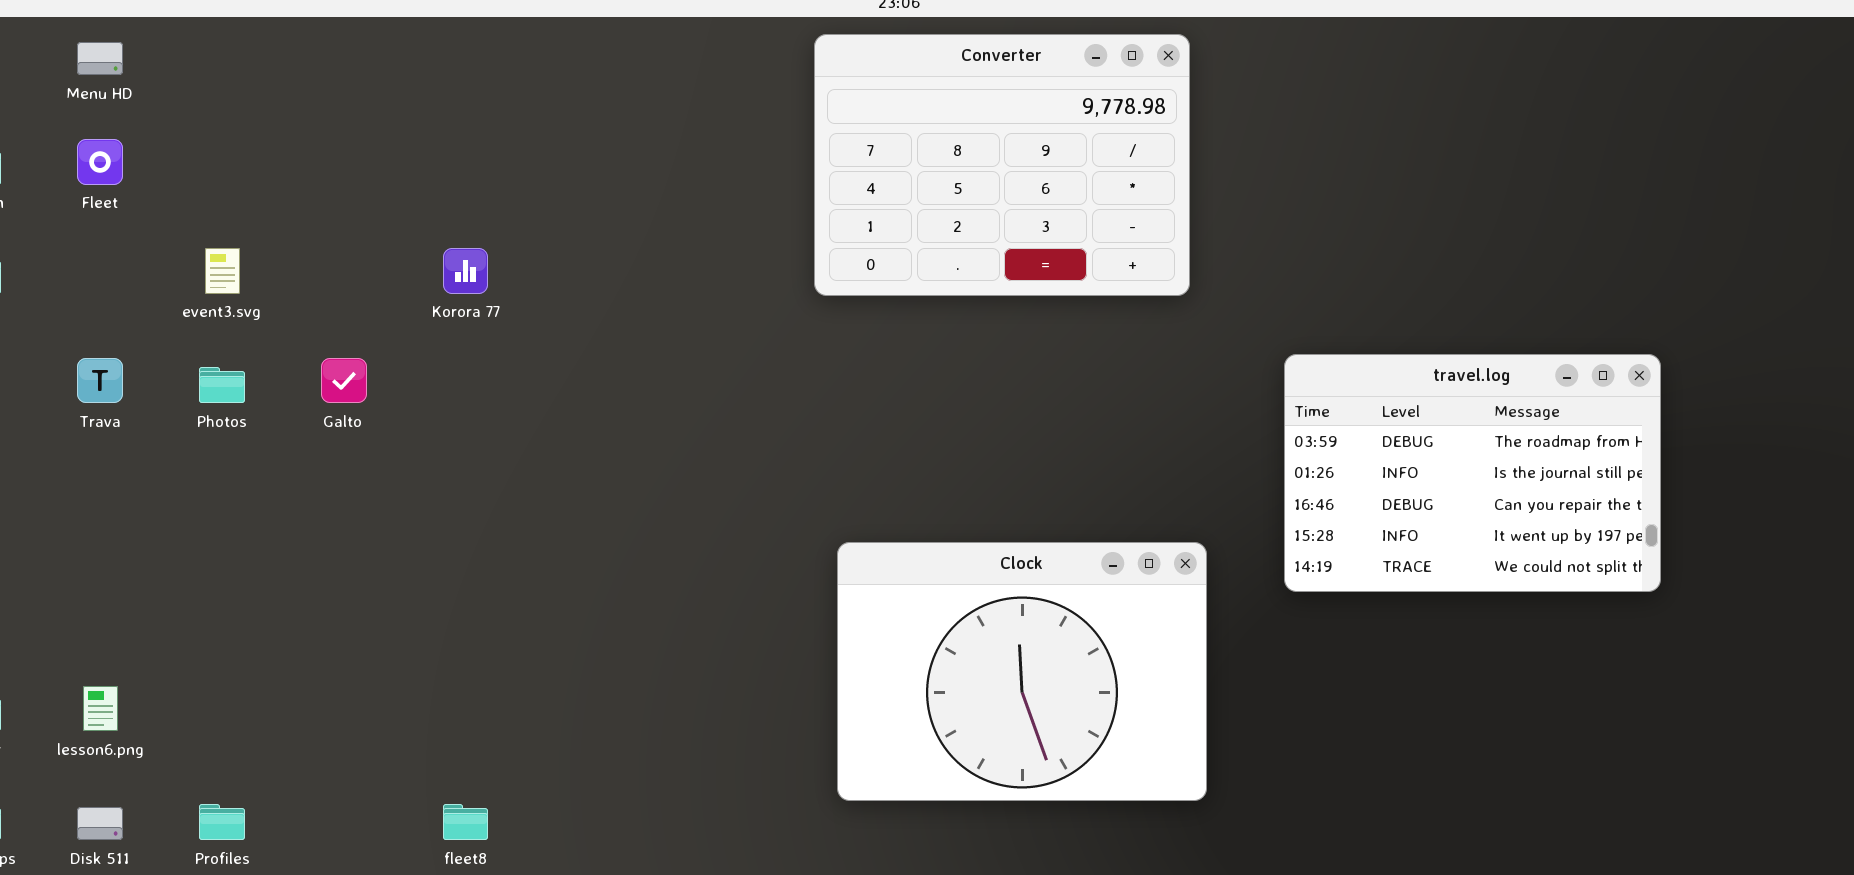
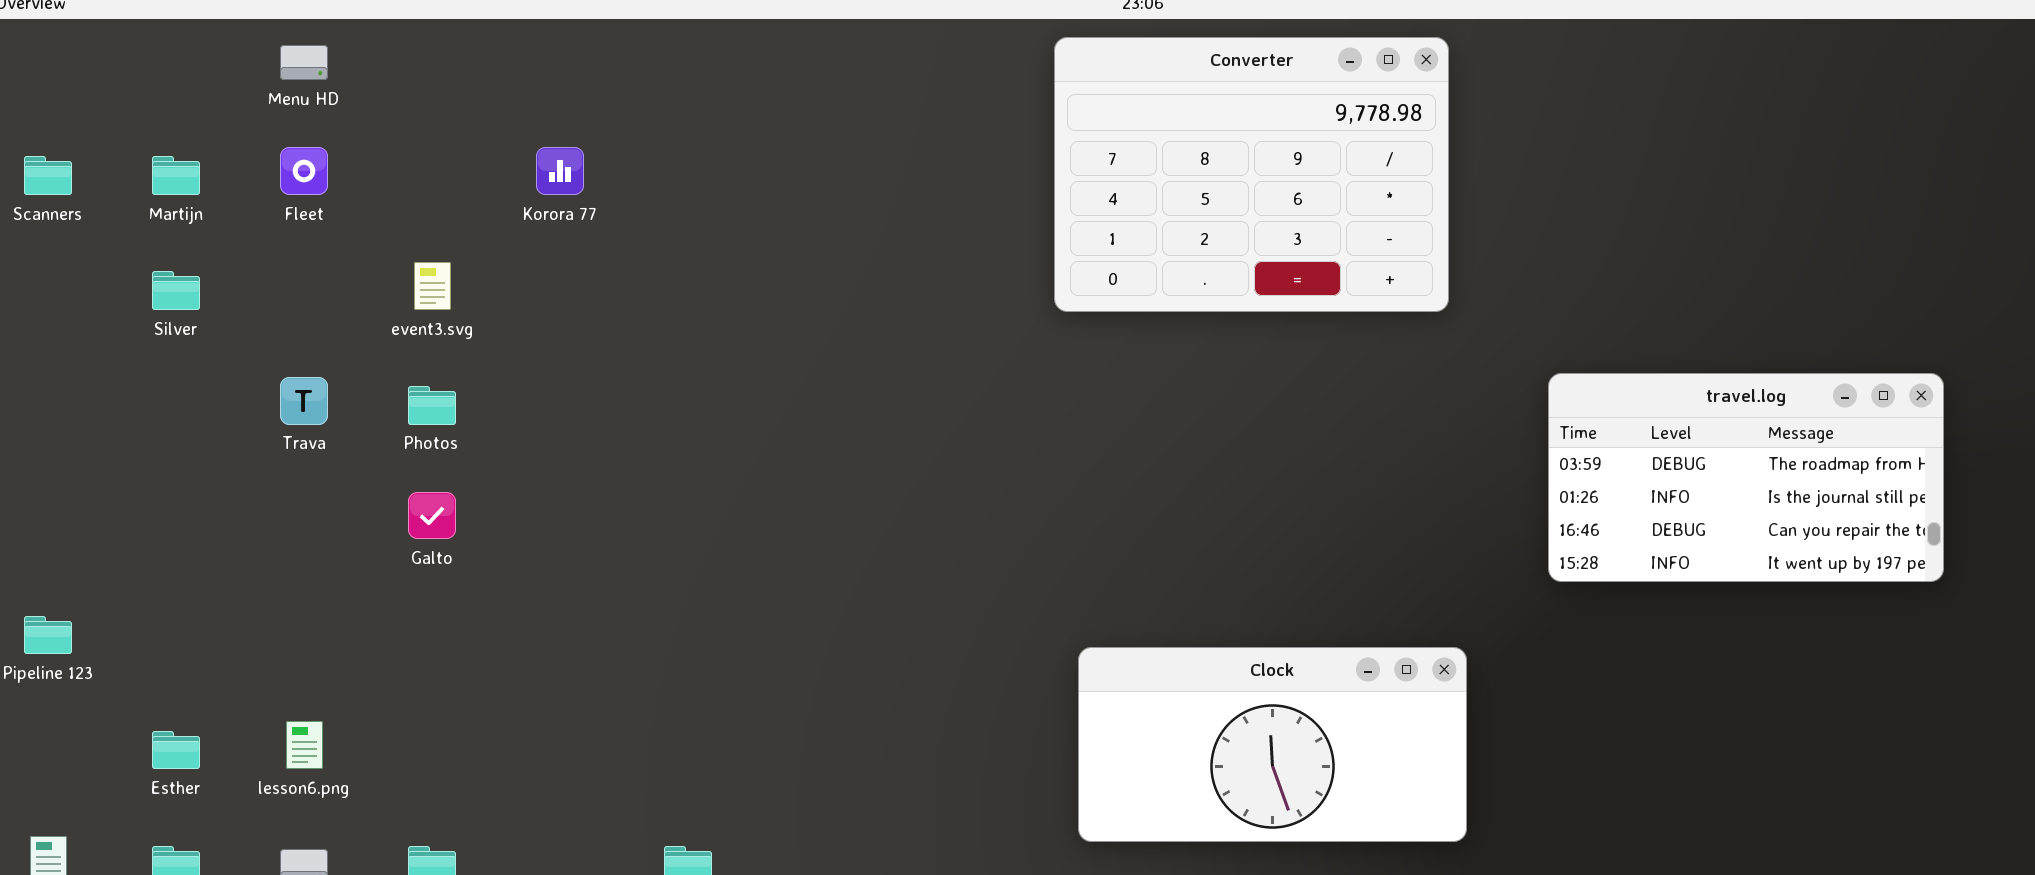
Korora 77: [443,248,488,294] -> [536,147,584,195], moved
travel.log: [1284,354,1661,592] -> [1548,373,1944,582], resized
Galto: [321,358,367,403] -> [408,492,456,539], moved
Clock: [837,542,1207,801] -> [1078,647,1467,842], resized

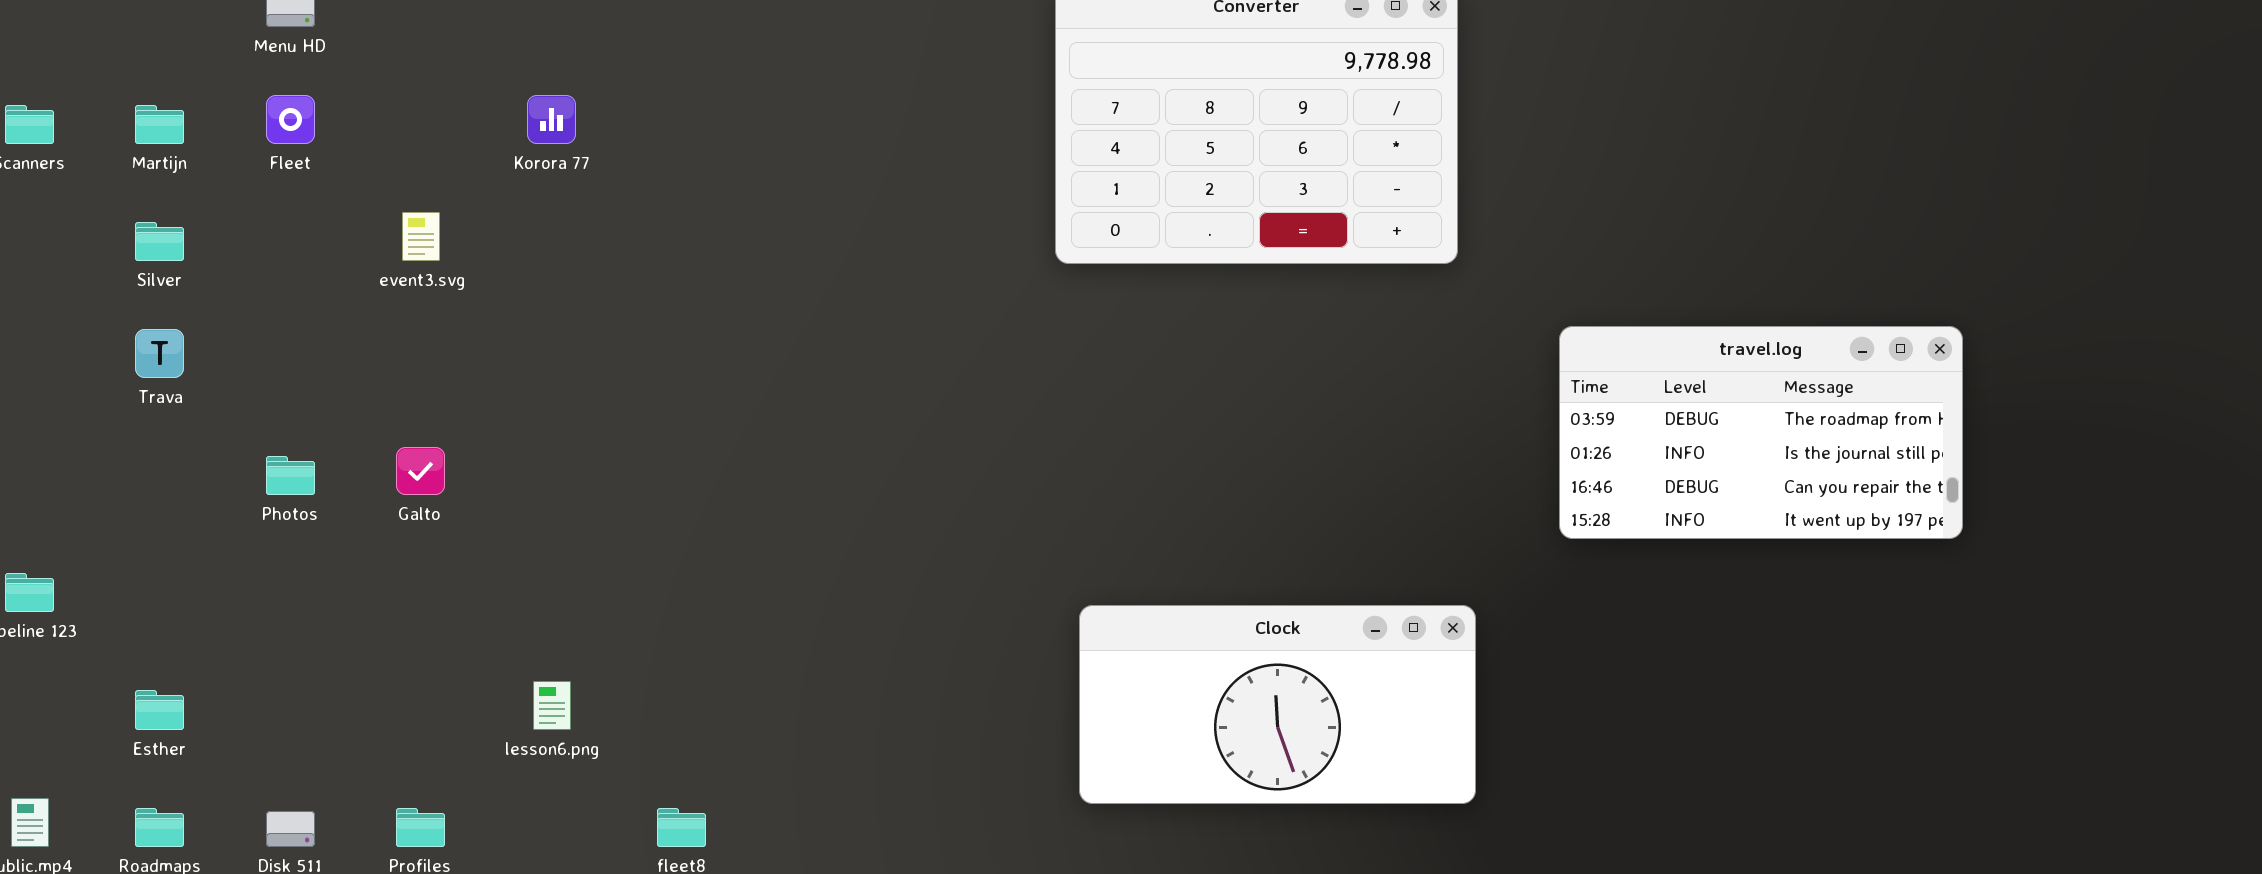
Trava: [280,377,328,425] -> [135,329,184,378], moved
Photos: [408,386,456,425] -> [266,456,315,495], moved
lesson6.png: [286,721,323,769] -> [533,681,571,730], moved

